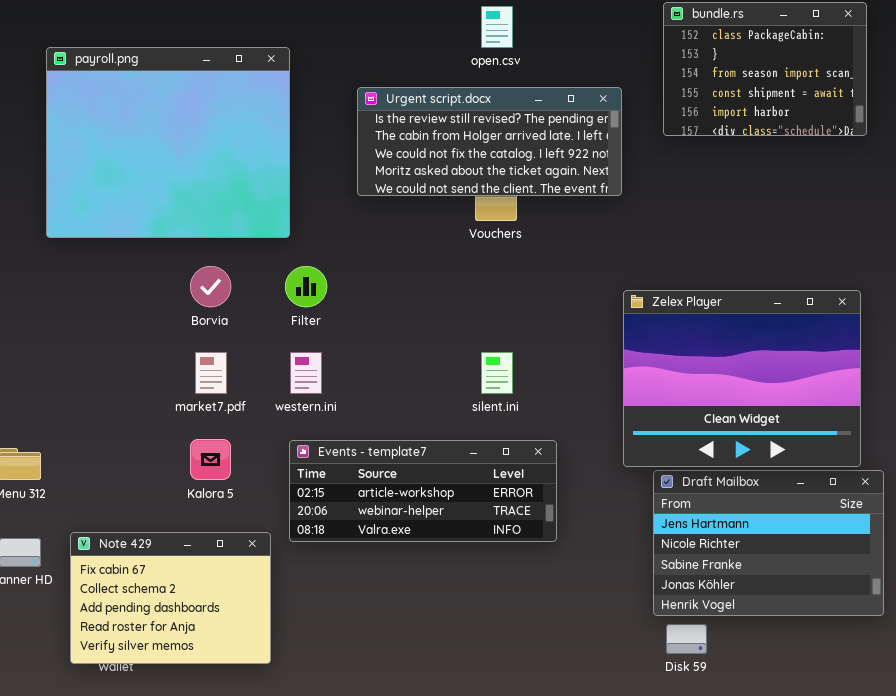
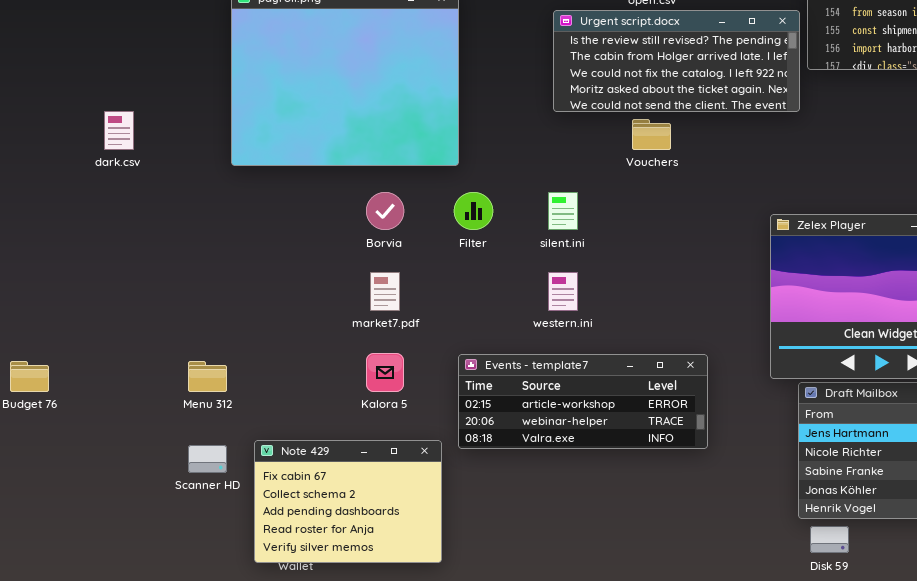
Urgent script.docx: [357,87,622,196] -> [553,10,800,112], moved
western.ini: [290,352,322,394] -> [548,272,578,311], moved
silent.ini: [481,352,513,394] -> [548,192,578,230], moved

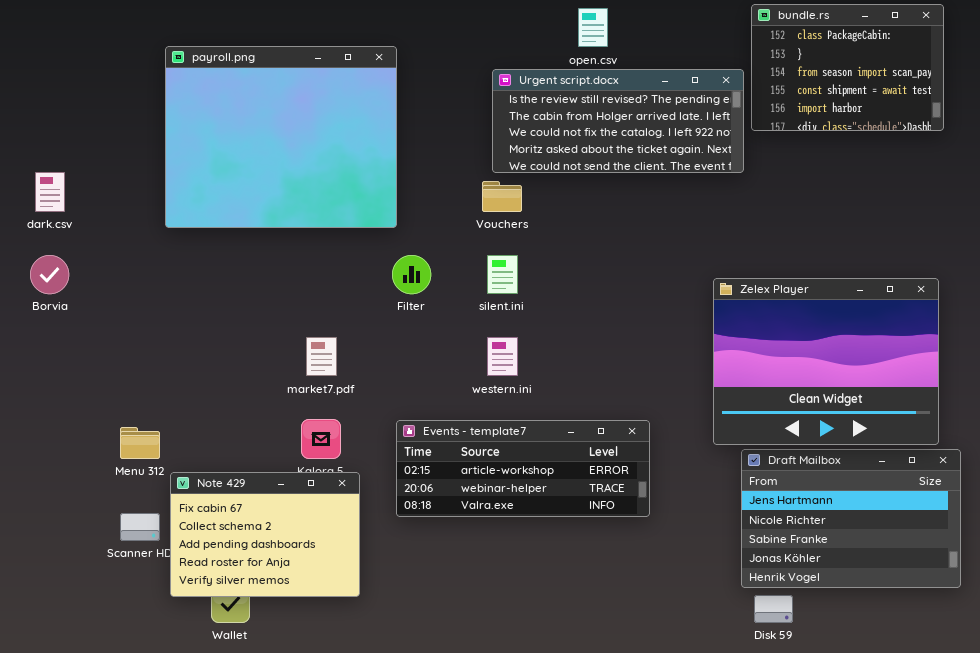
Vouchers: [632,119,671,150] -> [482,181,522,212], moved
Borvia: [366,192,404,230] -> [30,255,69,294], moved
Note 429: [254,440,442,563] -> [170,472,360,597], moved

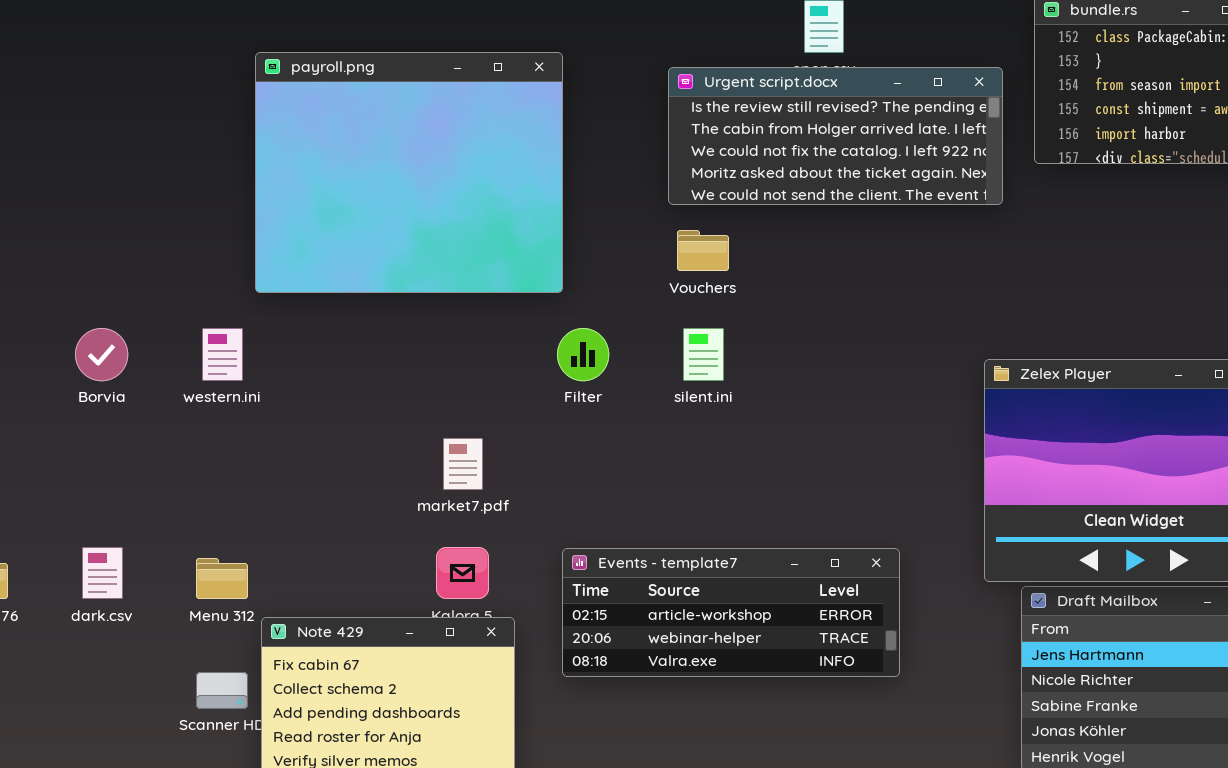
Urgent script.docx: [492,69,744,173] -> [668,67,1003,205], moved
dark.csv: [35,172,65,212] -> [82,547,123,599], moved
western.ini: [487,337,518,376] -> [202,328,243,381], moved

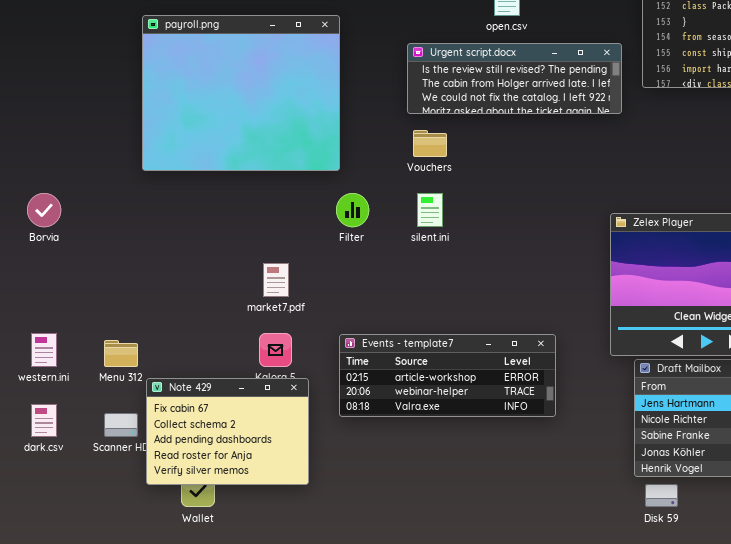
Urgent script.docx: [668,67,1003,205] -> [407,43,622,114], resized
western.ini: [202,328,243,381] -> [31,333,57,367], moved
dark.csv: [82,547,123,599] -> [31,404,57,437], moved

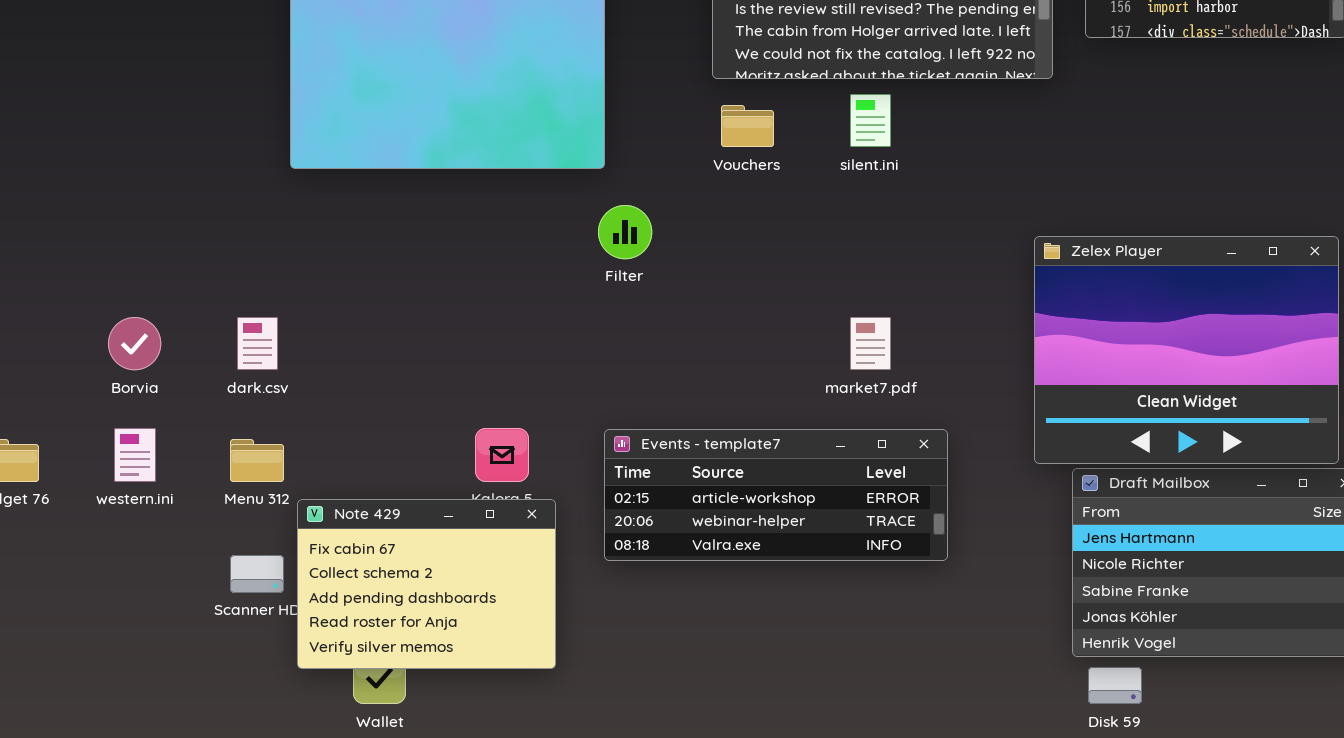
Borvia: [27,193,61,227] -> [108,317,161,370], moved
silent.ini: [417,193,443,227] -> [850,94,891,147], moved
market7.pdf: [263,263,289,297] -> [850,317,891,370], moved
dark.csv: [31,404,57,437] -> [237,317,278,370], moved

